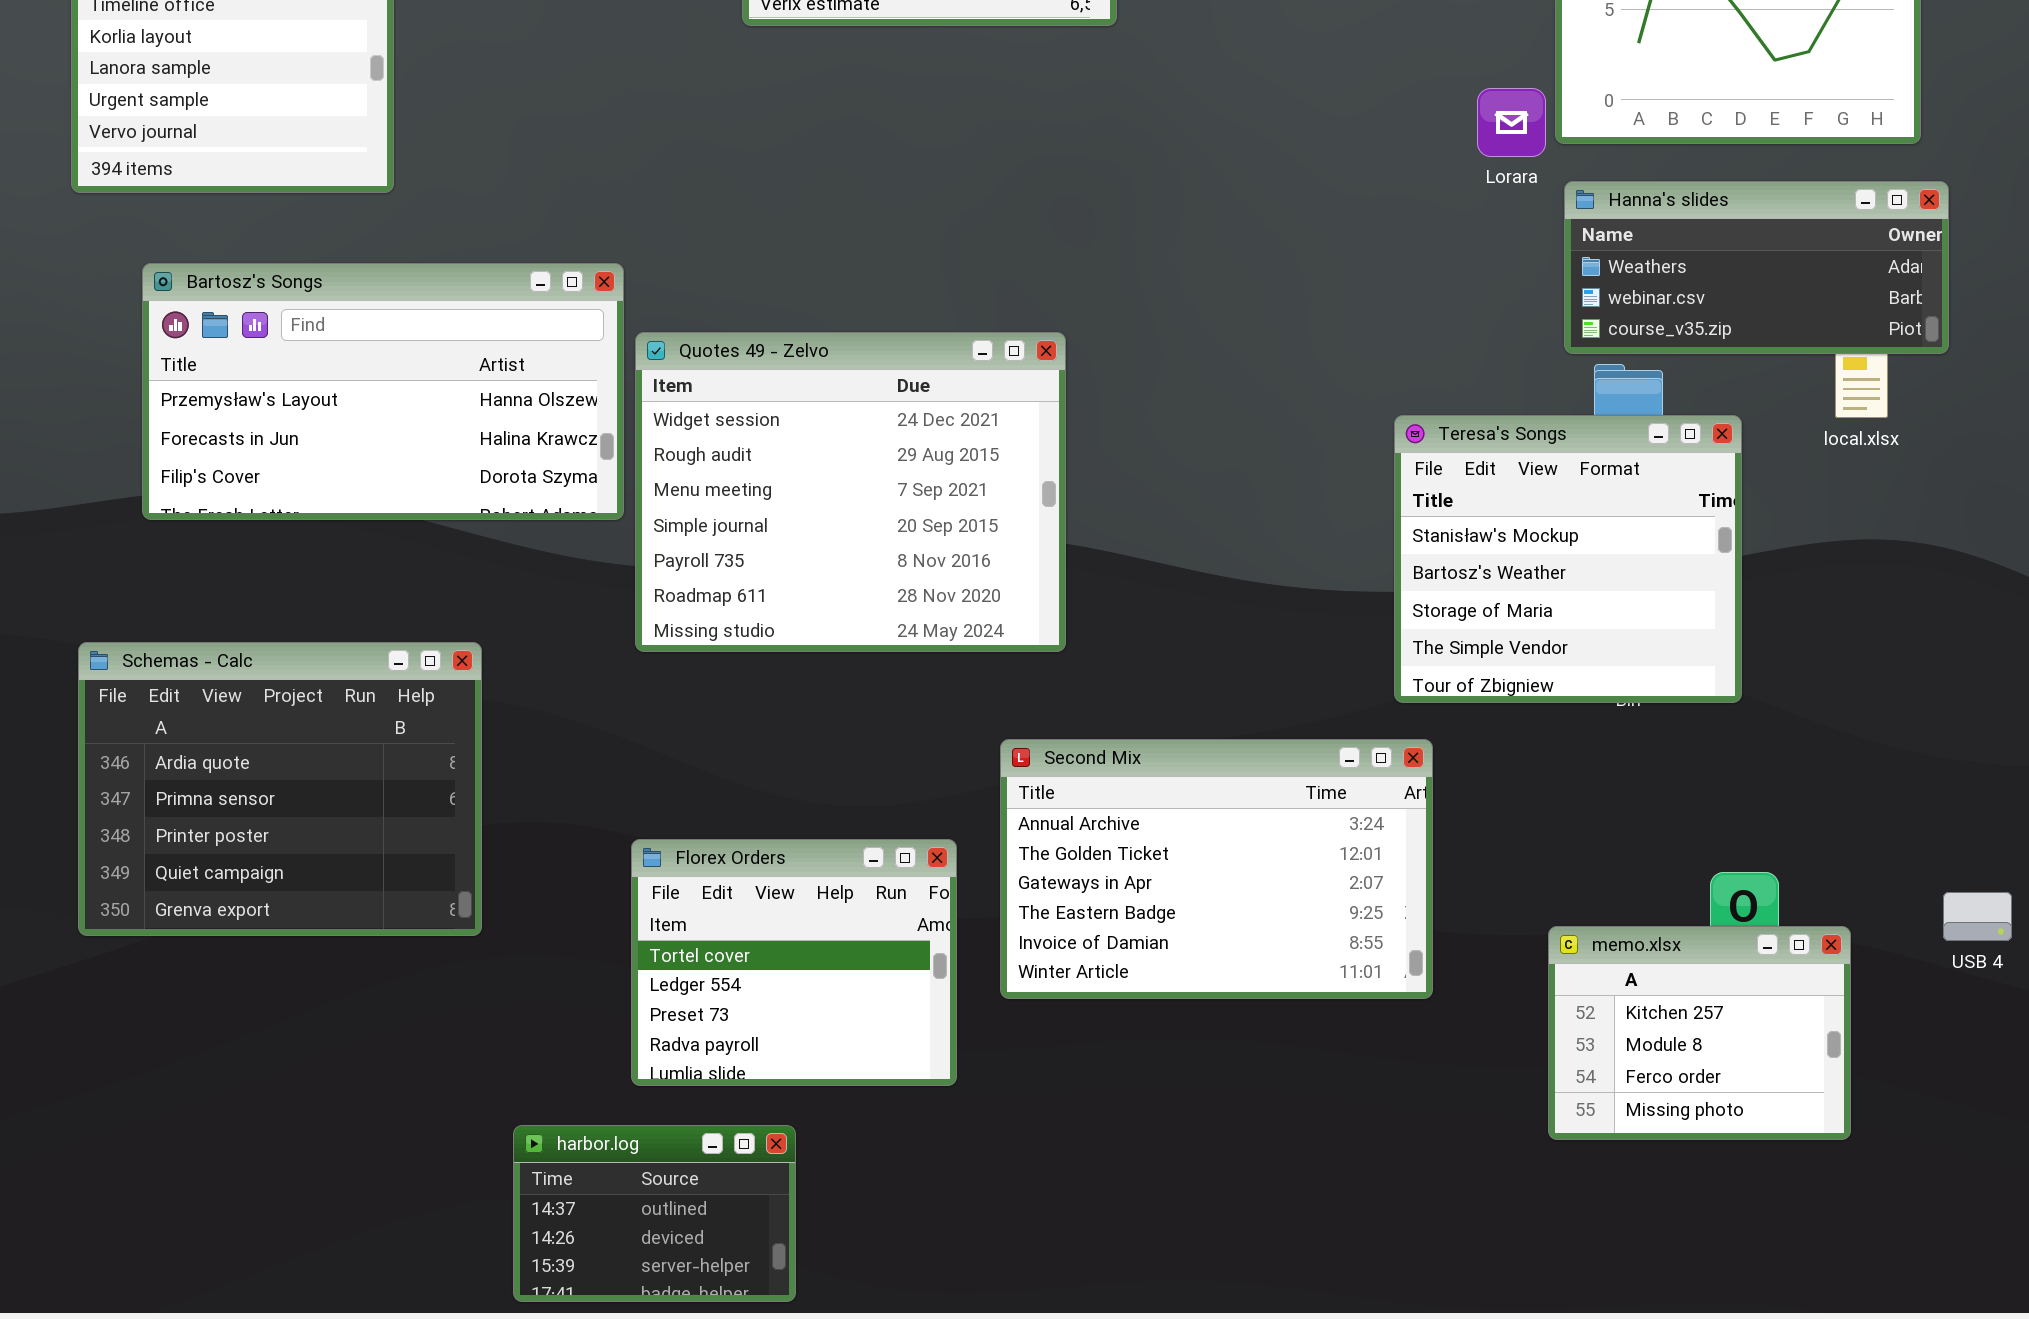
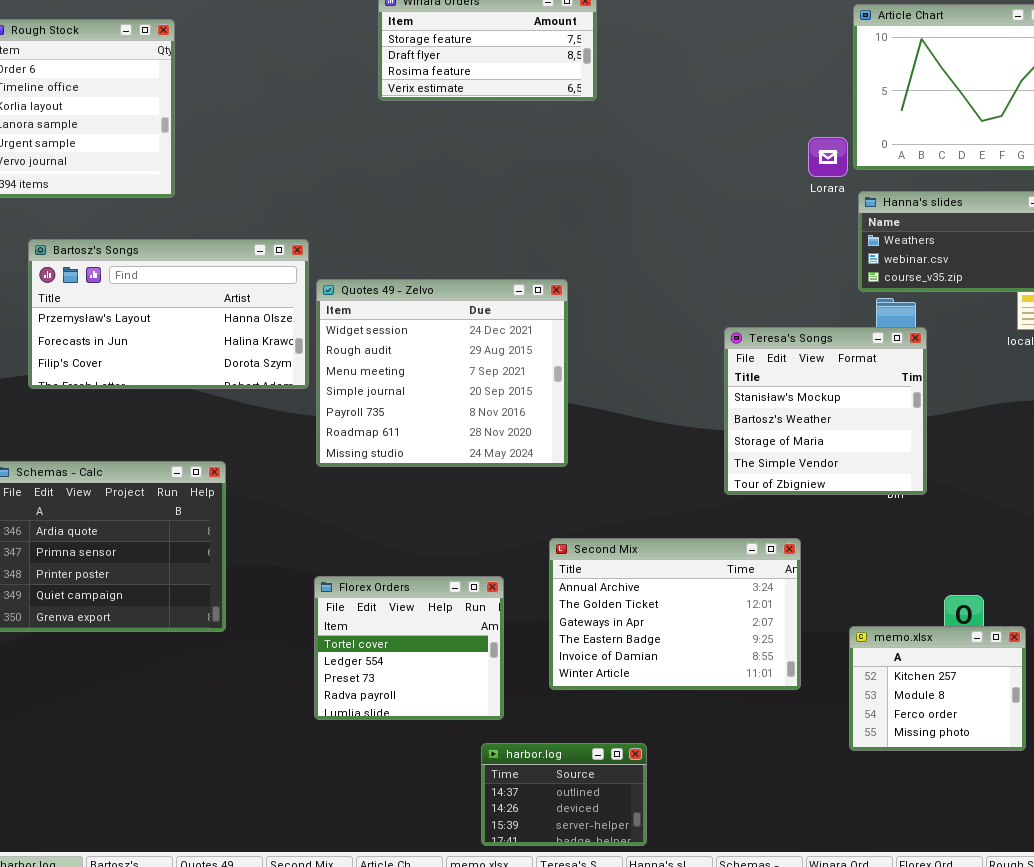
Teresa's Songs: [1394,415,1742,703] -> [724,327,927,495], moved
Second Mix: [1000,739,1433,999] -> [549,538,801,690], moved
harbor.log: [513,1125,796,1302] -> [481,743,647,846], moved

